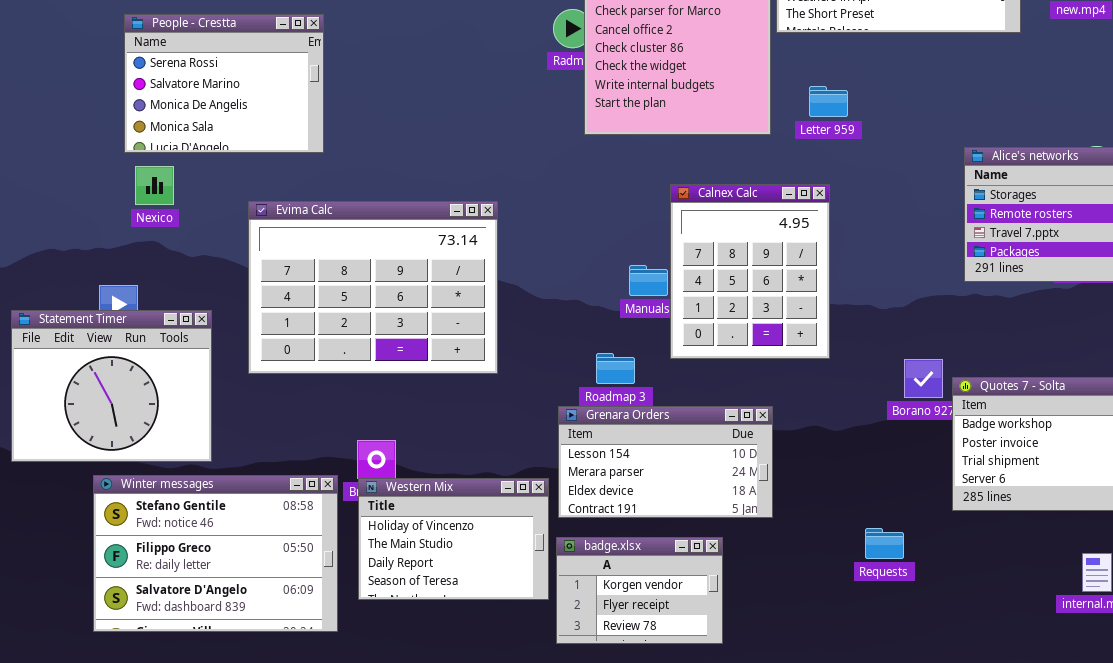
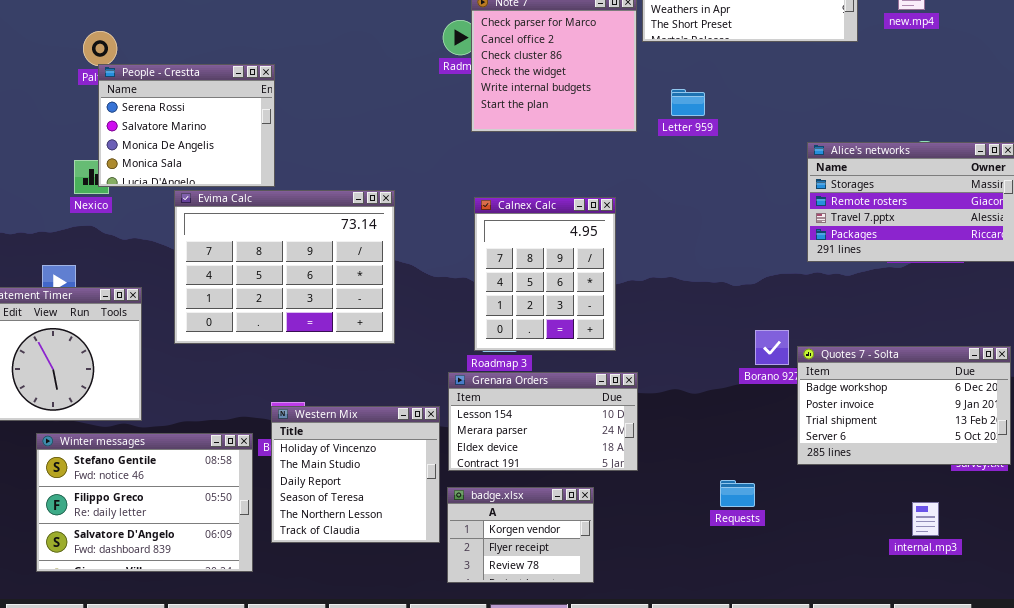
People - Crestta: [124,14,324,153] -> [98,64,275,187], moved
Calnex Calc: [670,184,830,359] -> [474,197,616,351], moved
Western Mix: [358,478,549,600] -> [271,406,440,543], resized

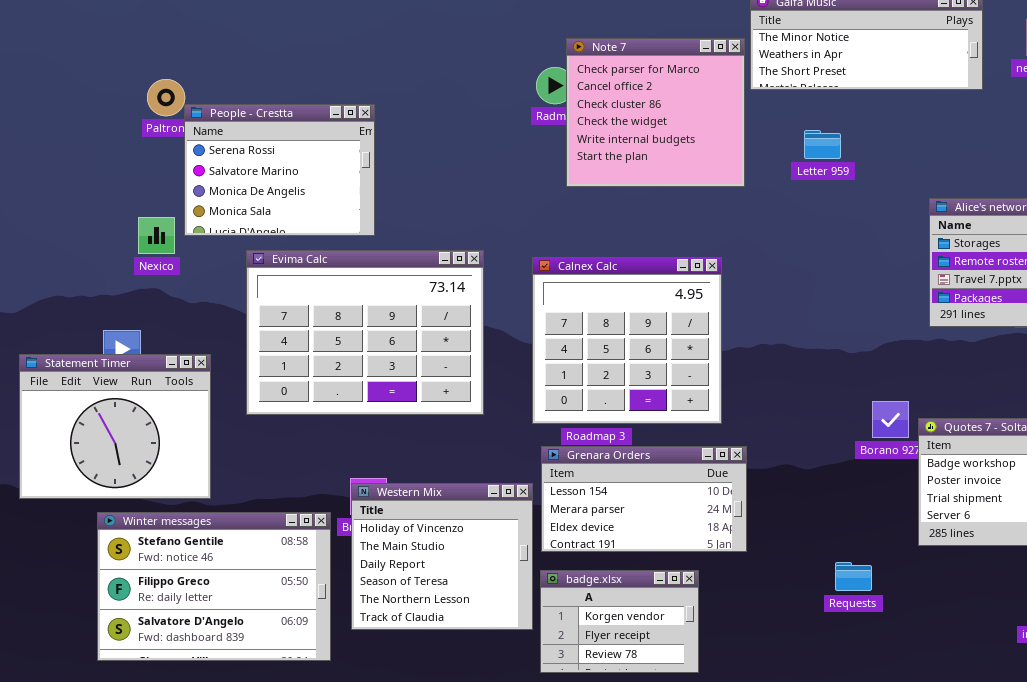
People - Crestta: [98,64,275,187] -> [184,104,375,236], moved
Letter 959: [671,89,705,116] -> [804,130,841,159], moved
Calnex Calc: [474,197,616,351] -> [532,257,722,424], resized

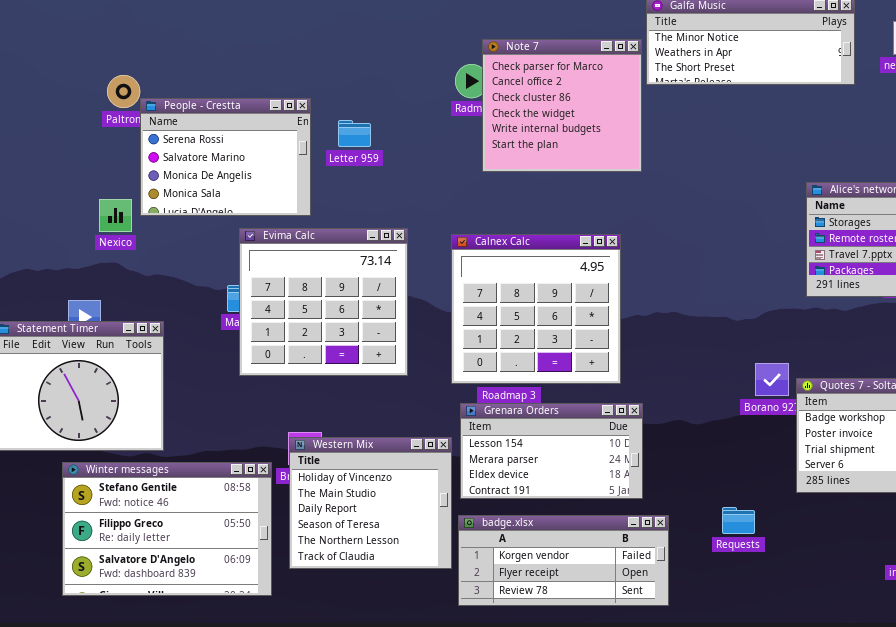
Letter 959: [804,130,841,159] -> [338,120,371,147], moved
Evima Calc: [246,250,484,415] -> [239,228,408,376], resized
badge.xlsx: [540,570,699,673] -> [458,515,669,606], resized

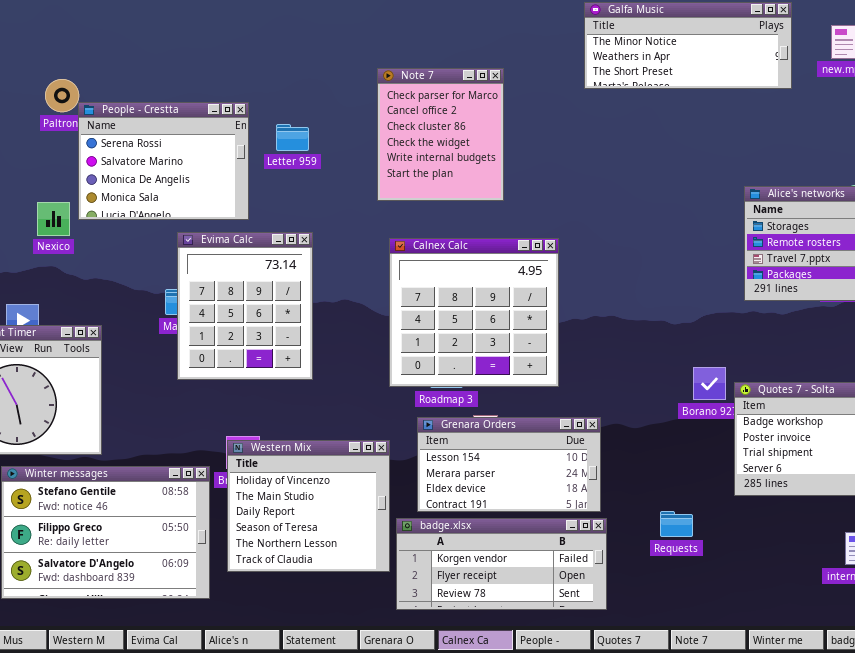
Note 7: [482,39,642,172] -> [377,68,504,201], moved, resized
Evima Calc: [239,228,408,376] -> [177,232,313,380], resized
Grenara Orders: [460,403,643,499] -> [417,417,601,512], moved

